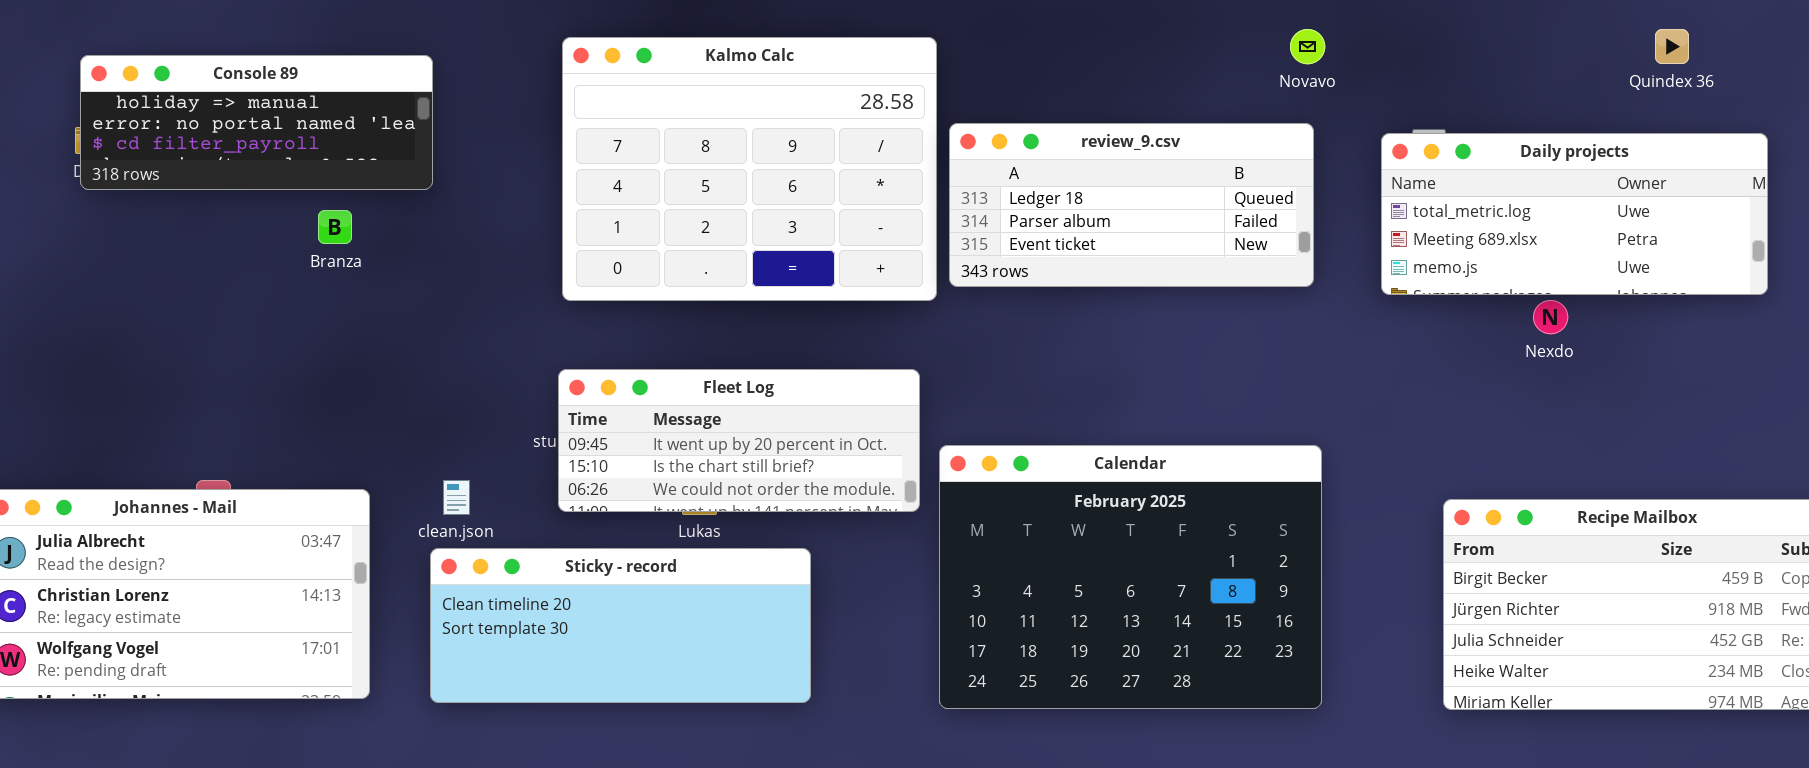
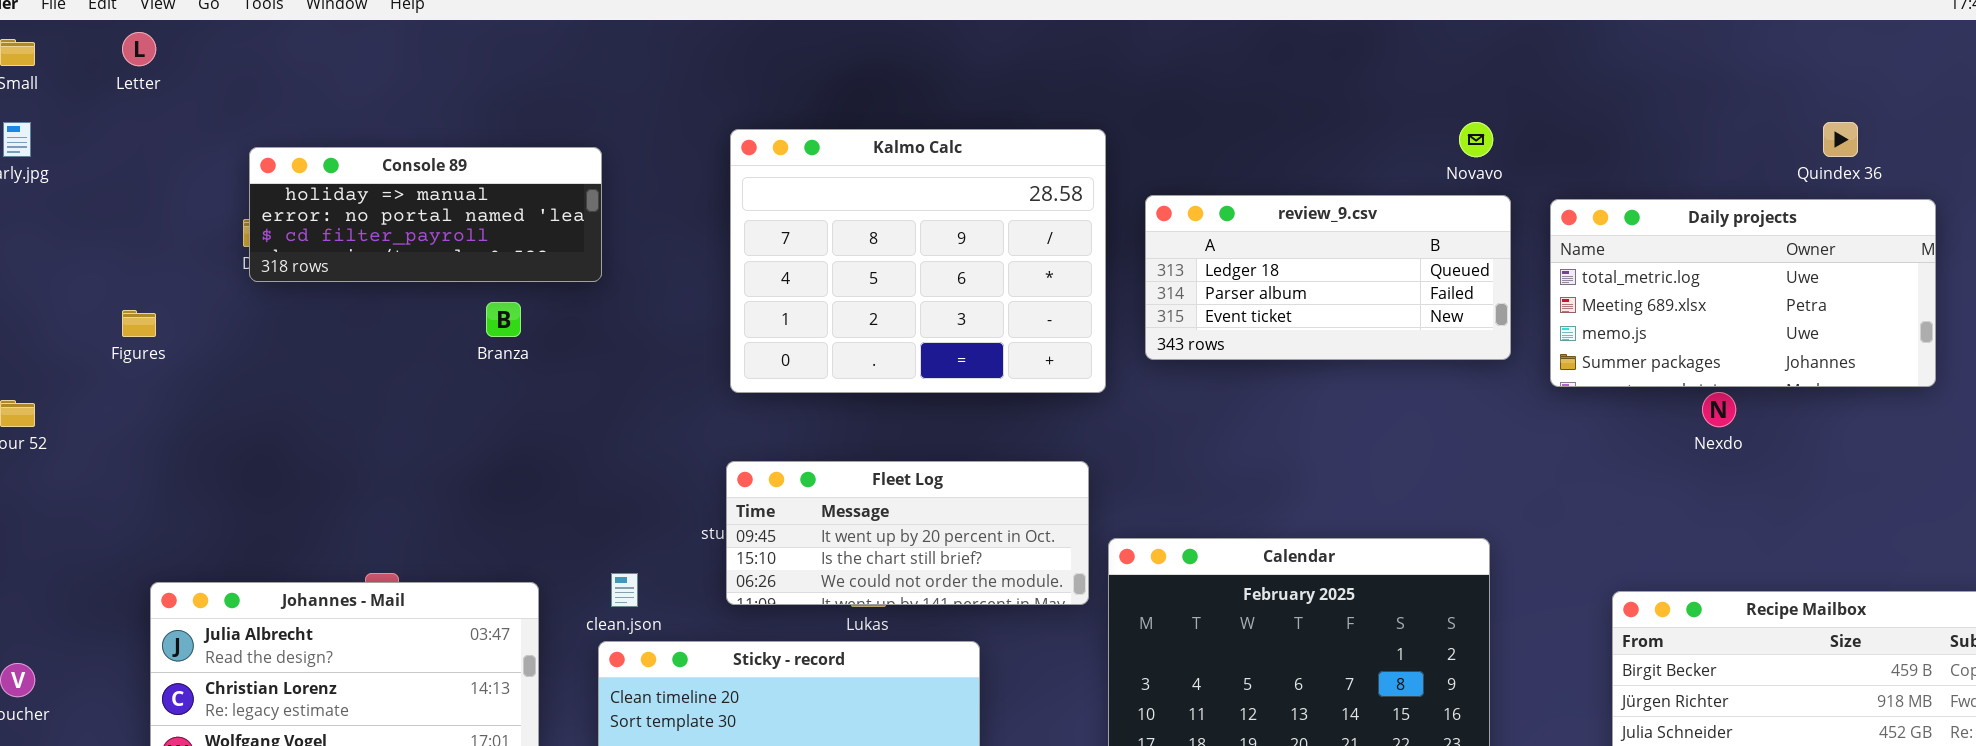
review_9.csv: [949,123,1314,287] -> [1145,195,1511,360], moved
Daily projects: [1381,133,1768,295] -> [1550,199,1936,387], resized

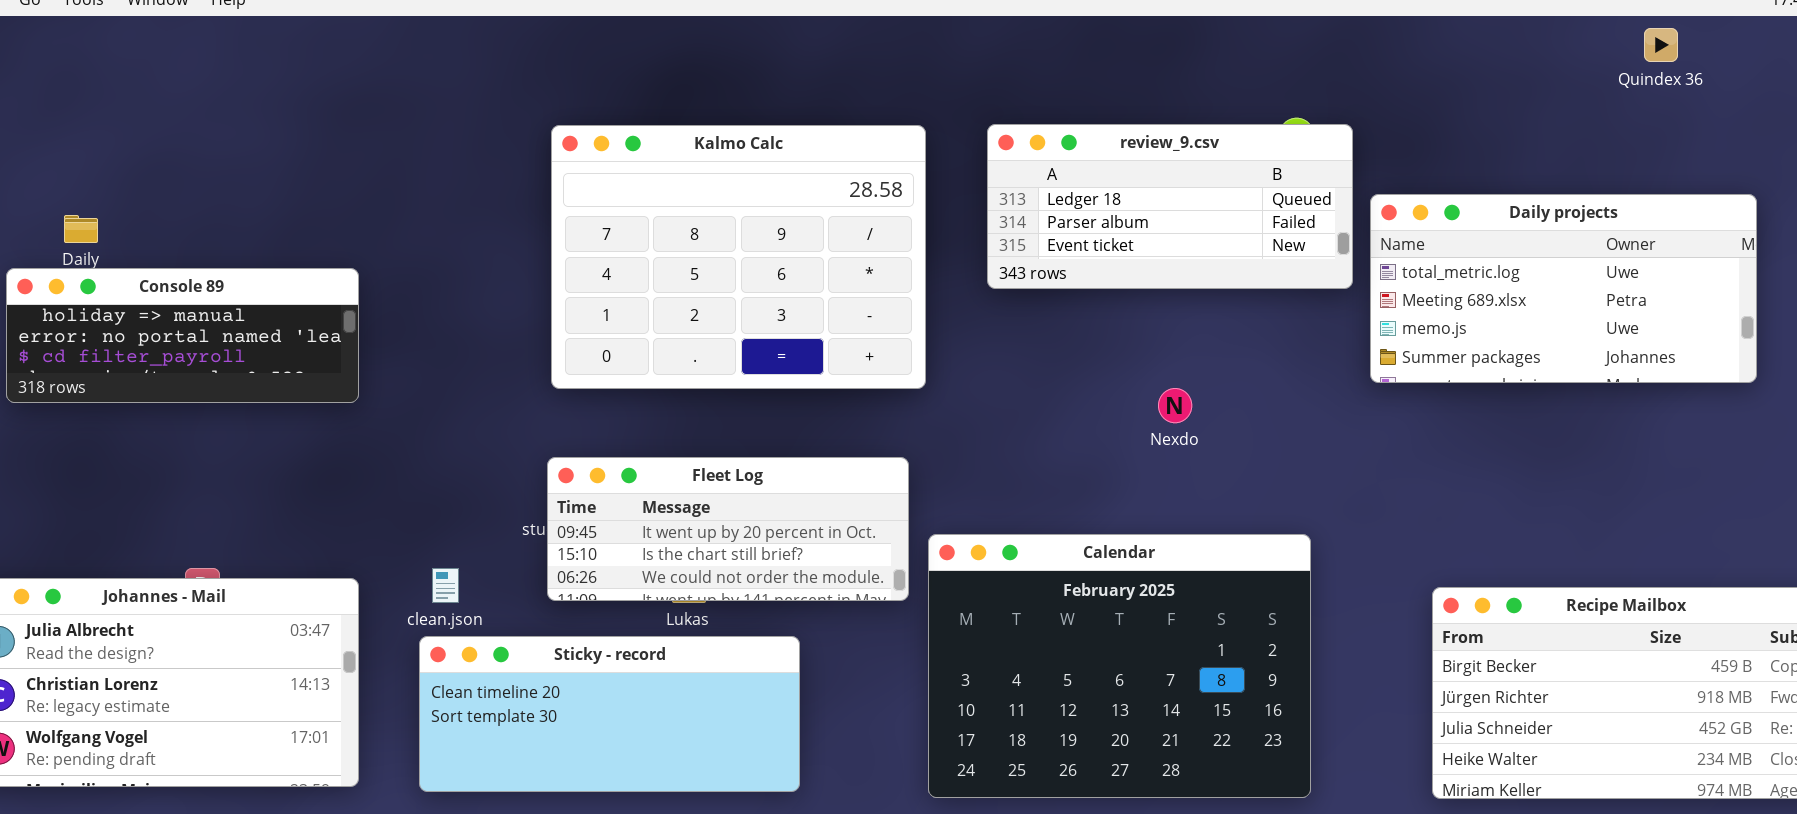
Quindex 36: [1823,122,1858,157] -> [1644,28,1678,62], moved
Console 89: [249,147,602,282] -> [6,268,359,403], moved
review_9.csv: [1145,195,1511,360] -> [987,124,1353,289], moved
Nexdo: [1702,392,1736,427] -> [1158,388,1192,423], moved

